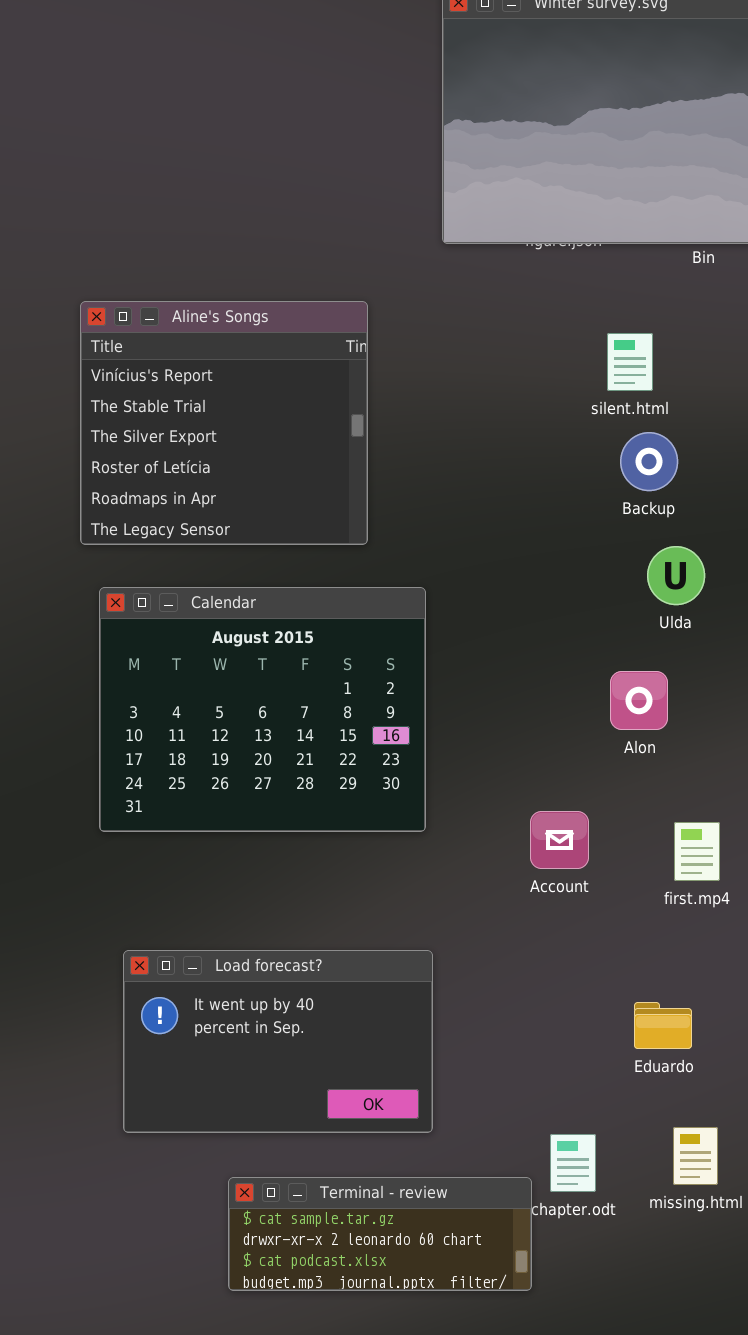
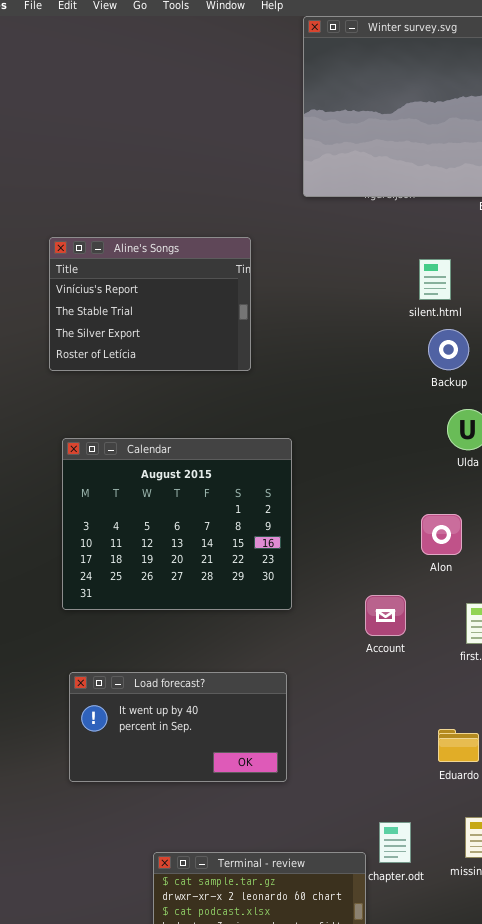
Aline's Songs: [80,301,368,545] -> [49,237,251,371], resized
Alon: [610,671,668,730] -> [421,514,462,555], moved
Load forecast?: [123,950,433,1133] -> [69,672,287,782], moved, resized

